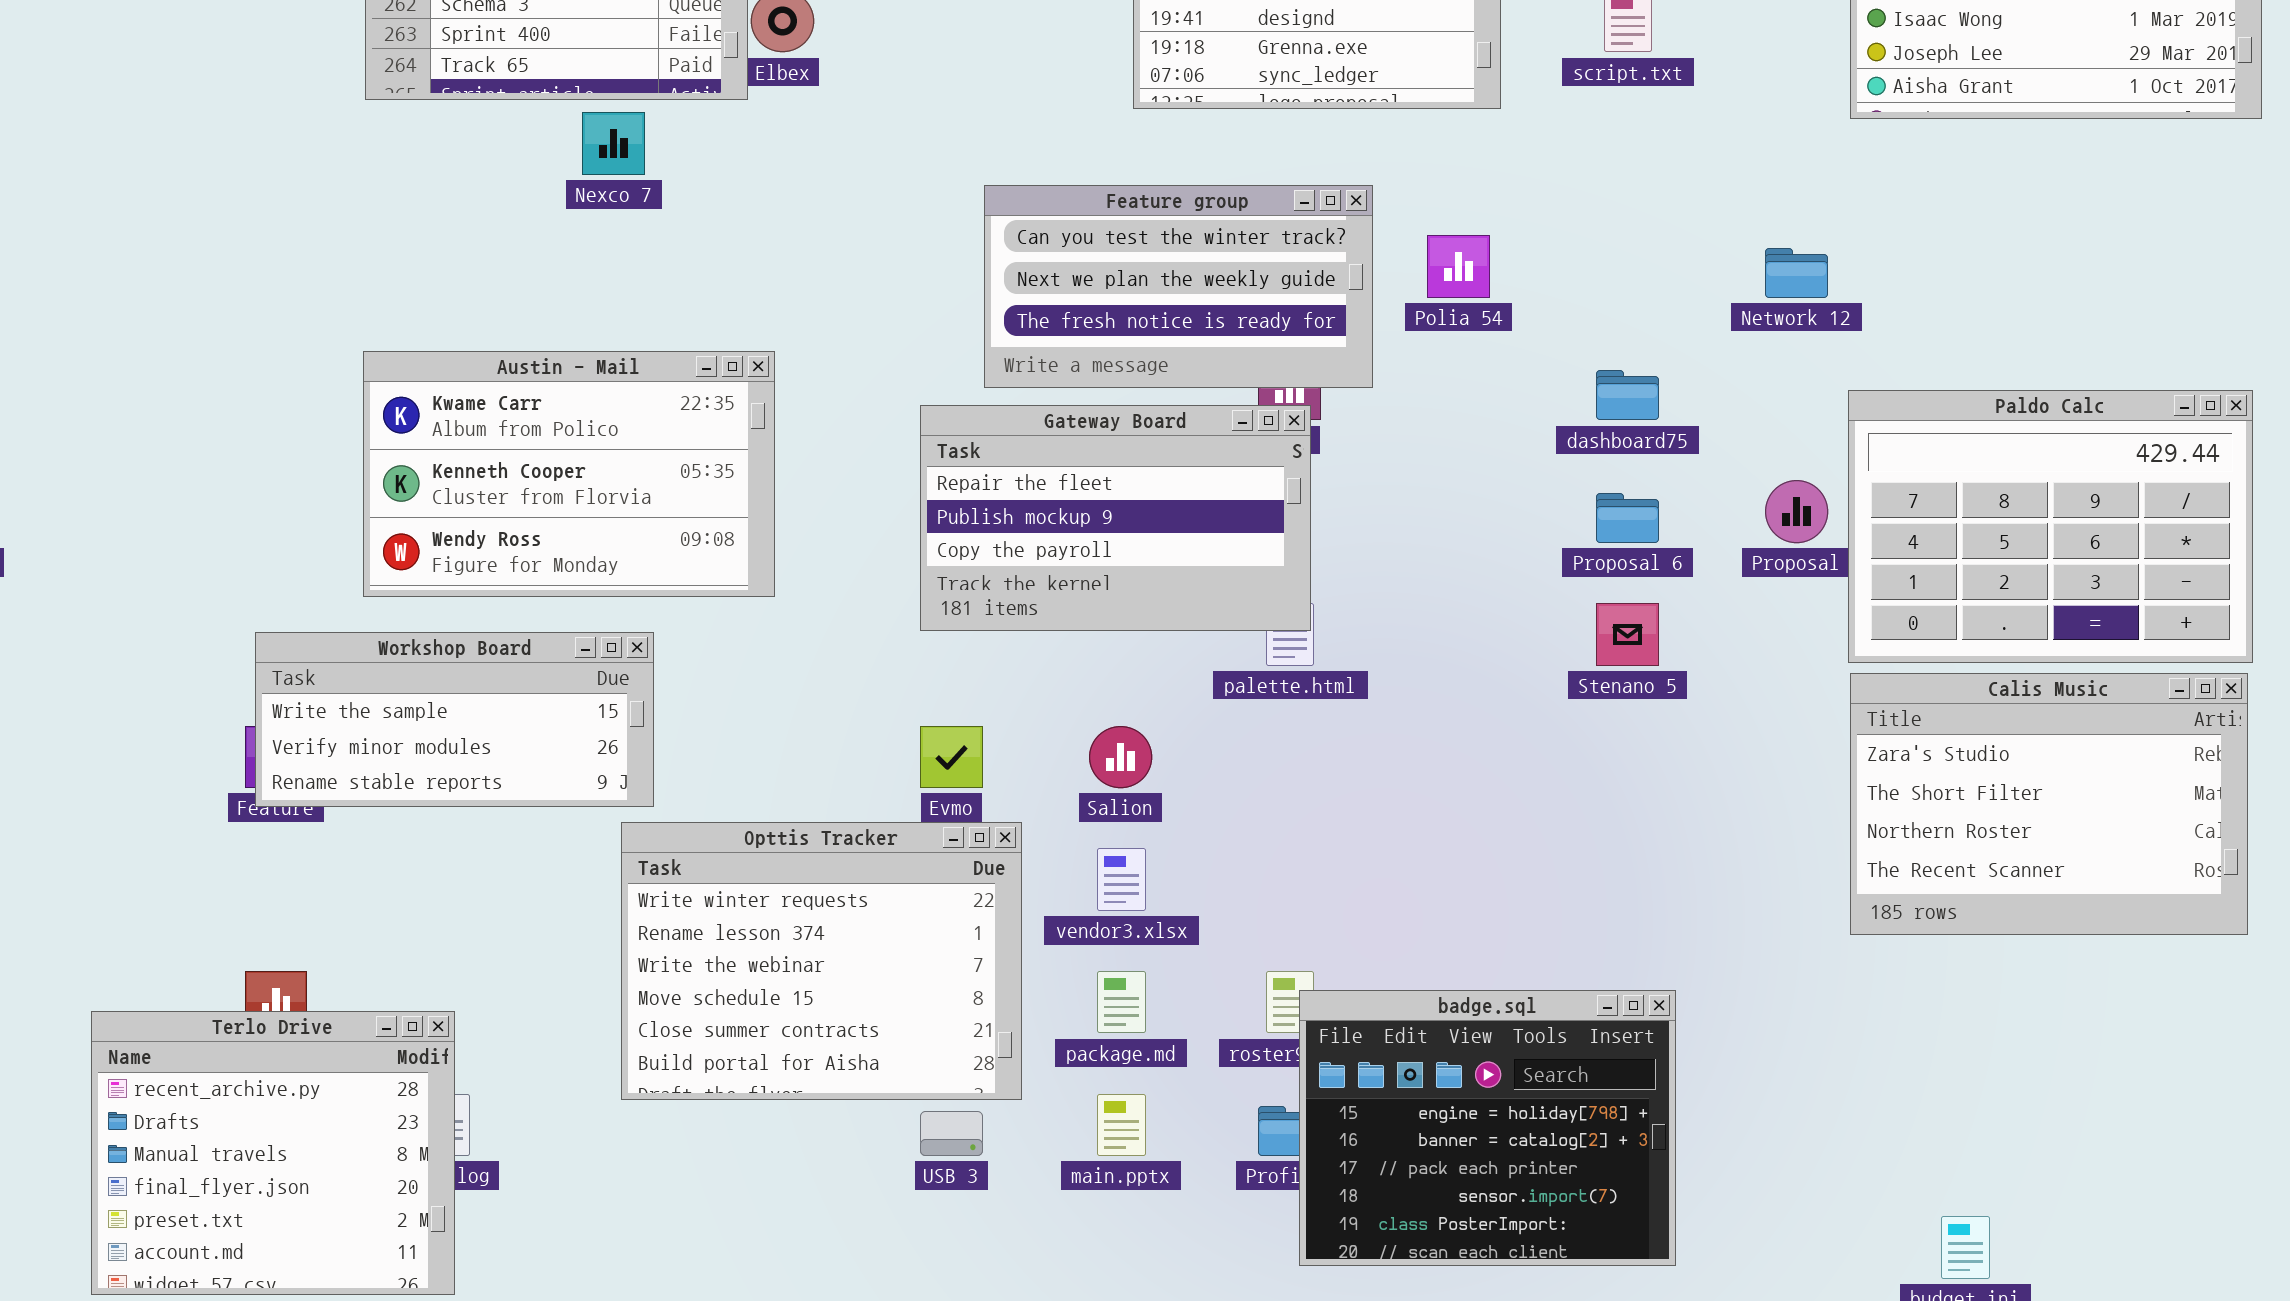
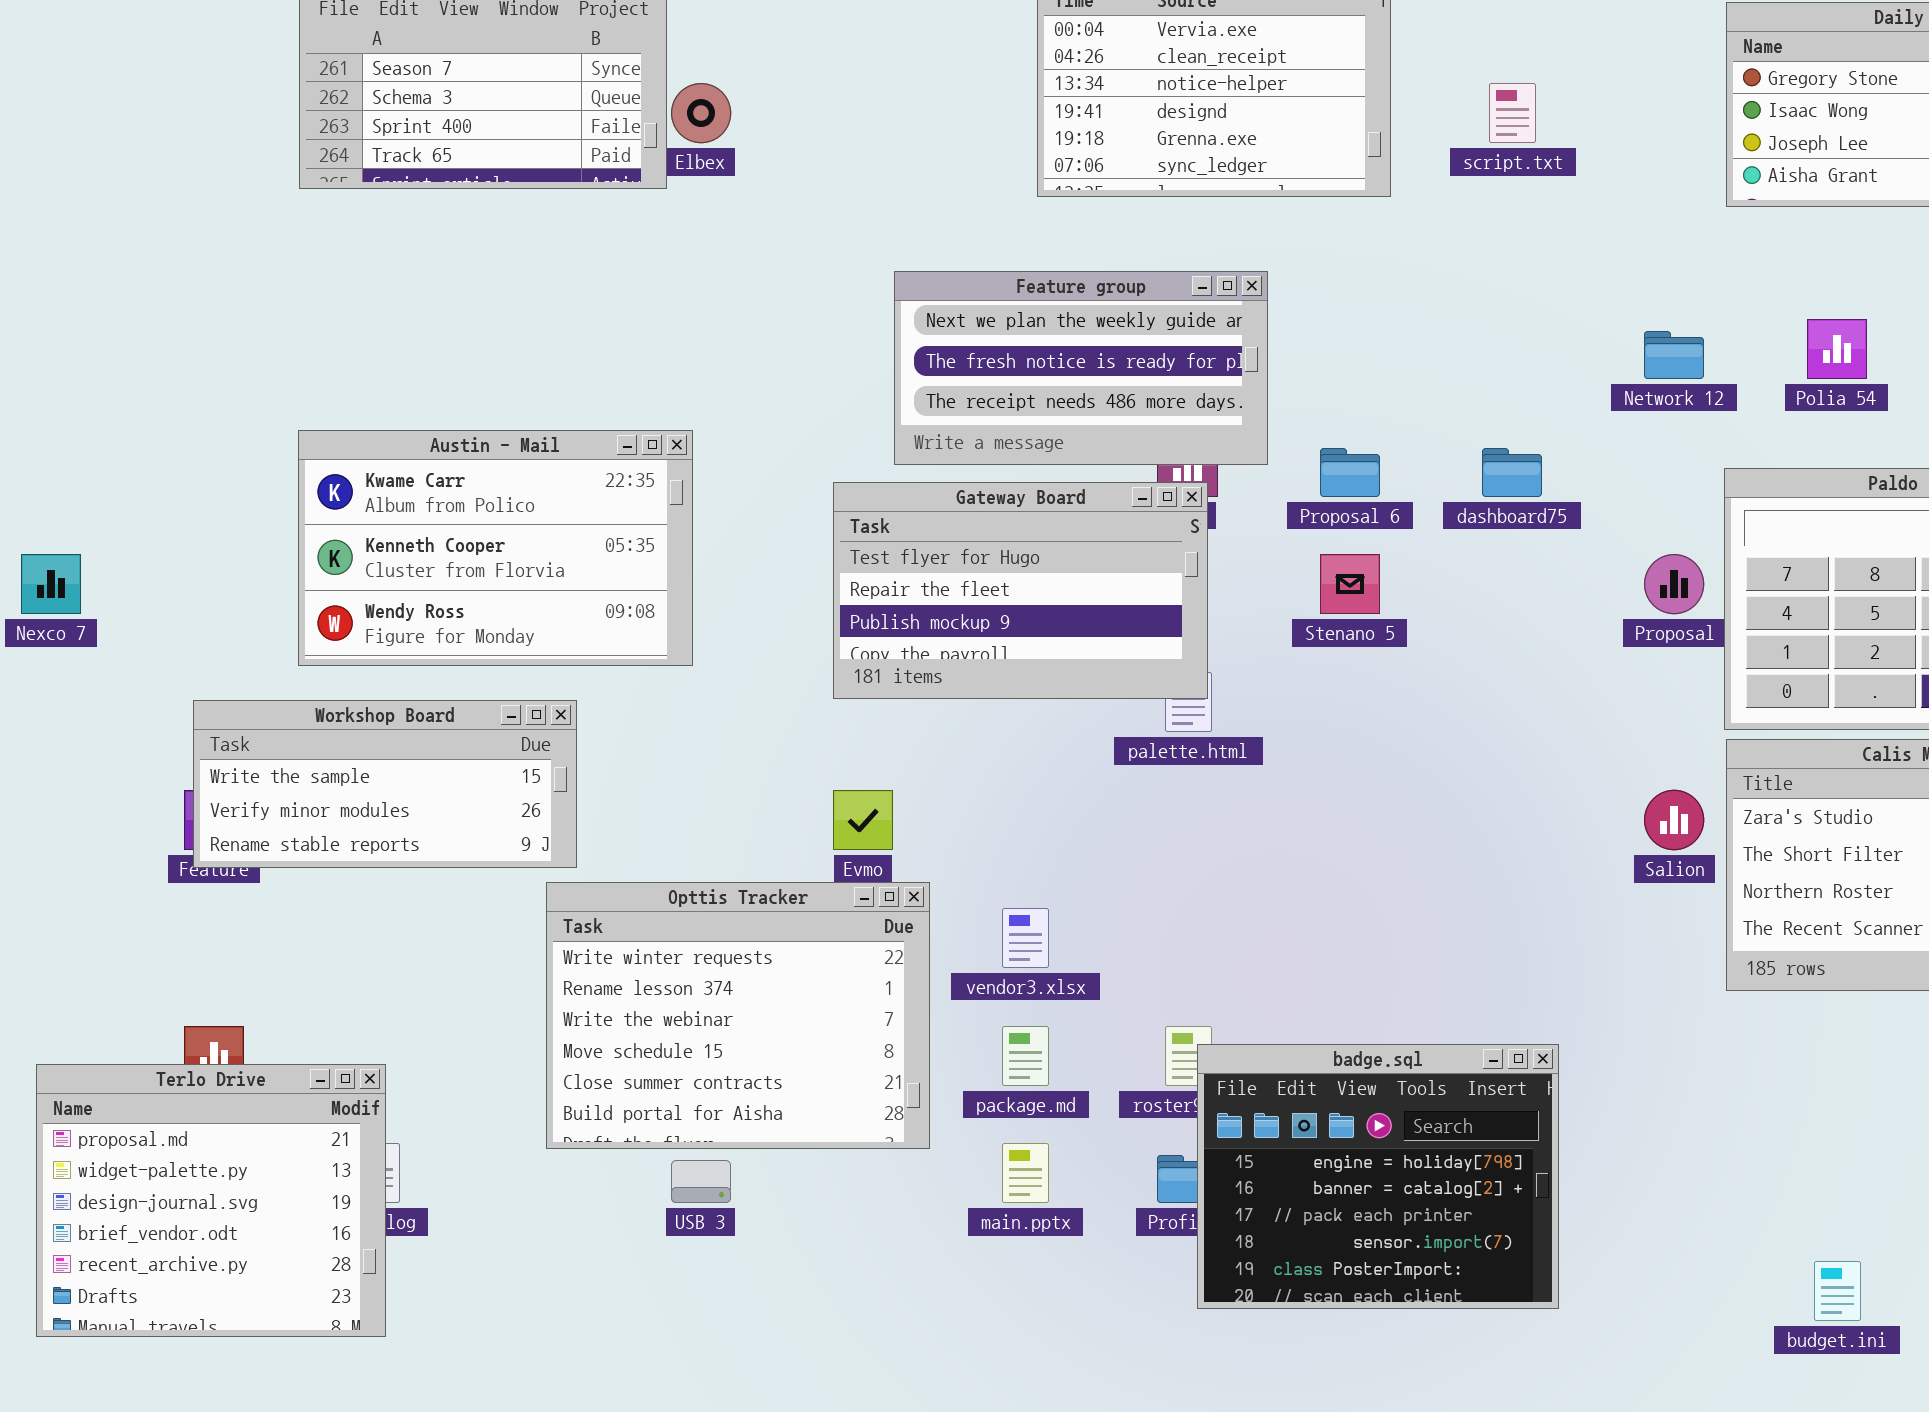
Nexco 7: [582,112,645,175] -> [21,554,81,614], moved
Feature group: [984,185,1373,388] -> [894,271,1268,465], scrolled down 1 row
Polia 54: [1427,235,1490,298] -> [1807,319,1867,379], moved
Gateway Board: [920,405,1311,631] -> [833,482,1208,699], scrolled up 1 row
Proposal 6: [1596,493,1659,543] -> [1320,448,1380,497], moved
Stenano 5: [1596,603,1659,666] -> [1320,554,1380,614], moved
Salion: [1089,726,1152,788] -> [1644,790,1704,850], moved
Terlo Drive: [91,1011,455,1295] -> [36,1064,386,1337], scrolled up 4 rows
USB 3: [920,1111,983,1156] -> [671,1160,731,1203], moved

